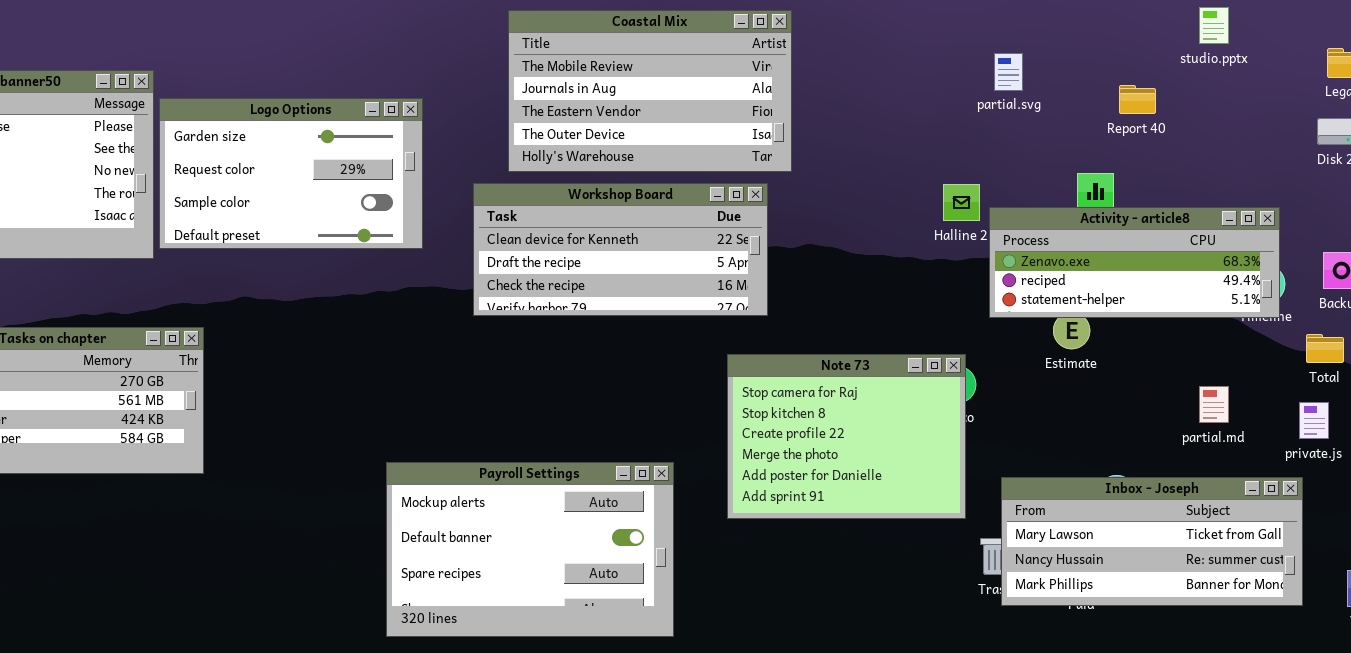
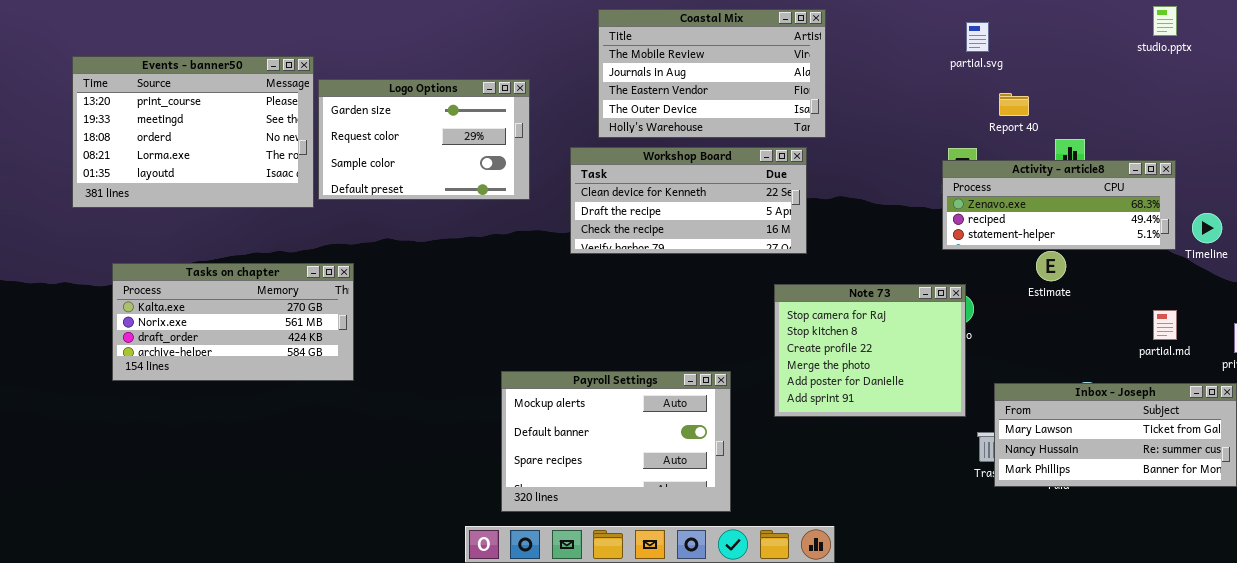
partial.svg: [994,53,1023,91] -> [966,22,989,52], moved
Report 40: [1119,85,1156,114] -> [999,93,1029,116], moved
Activity - article8: [989,207,1280,318] -> [942,160,1176,250], moved

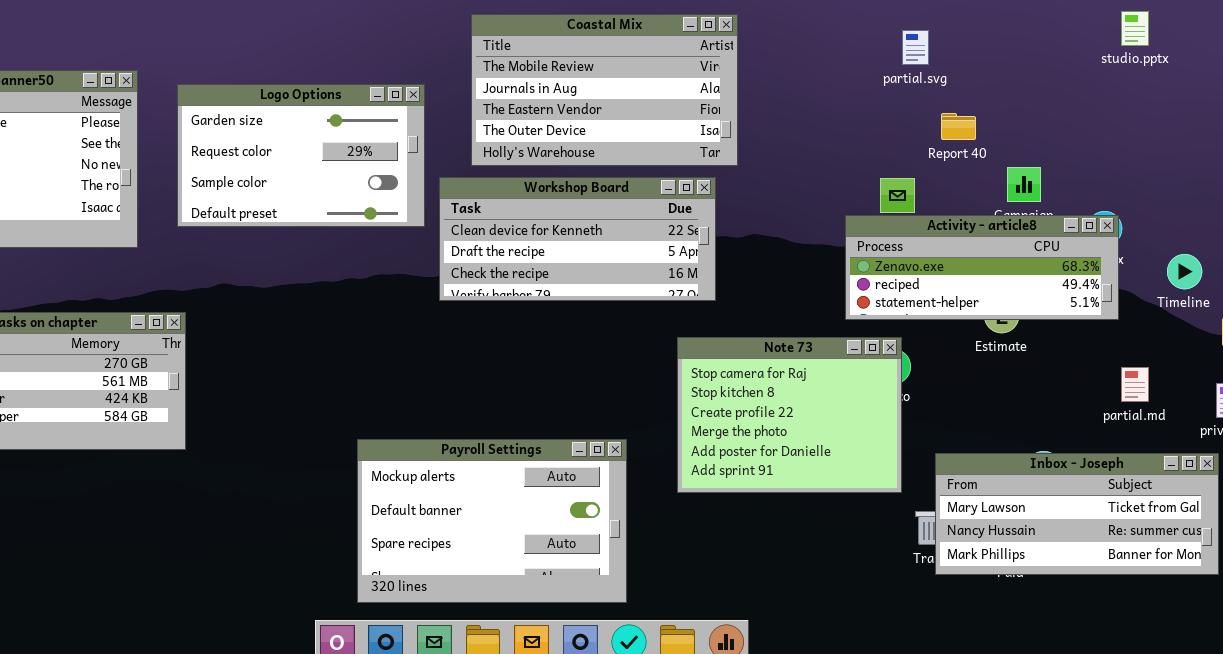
Logo Options: [318,79,530,200] -> [177,84,425,227], moved
Activity - article8: [942,160,1176,250] -> [845,215,1119,320], moved

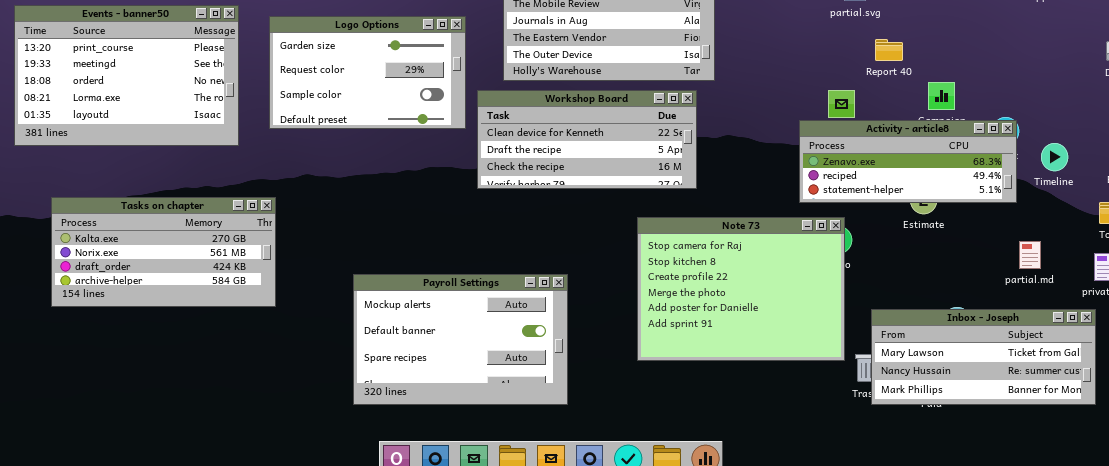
Timeline: [1167,254,1202,289] -> [1041,143,1068,171], moved
Note 73: [677,337,902,493] -> [637,217,845,361], resized
Payroll Settings: [357,439,627,603] -> [353,274,568,405], moved

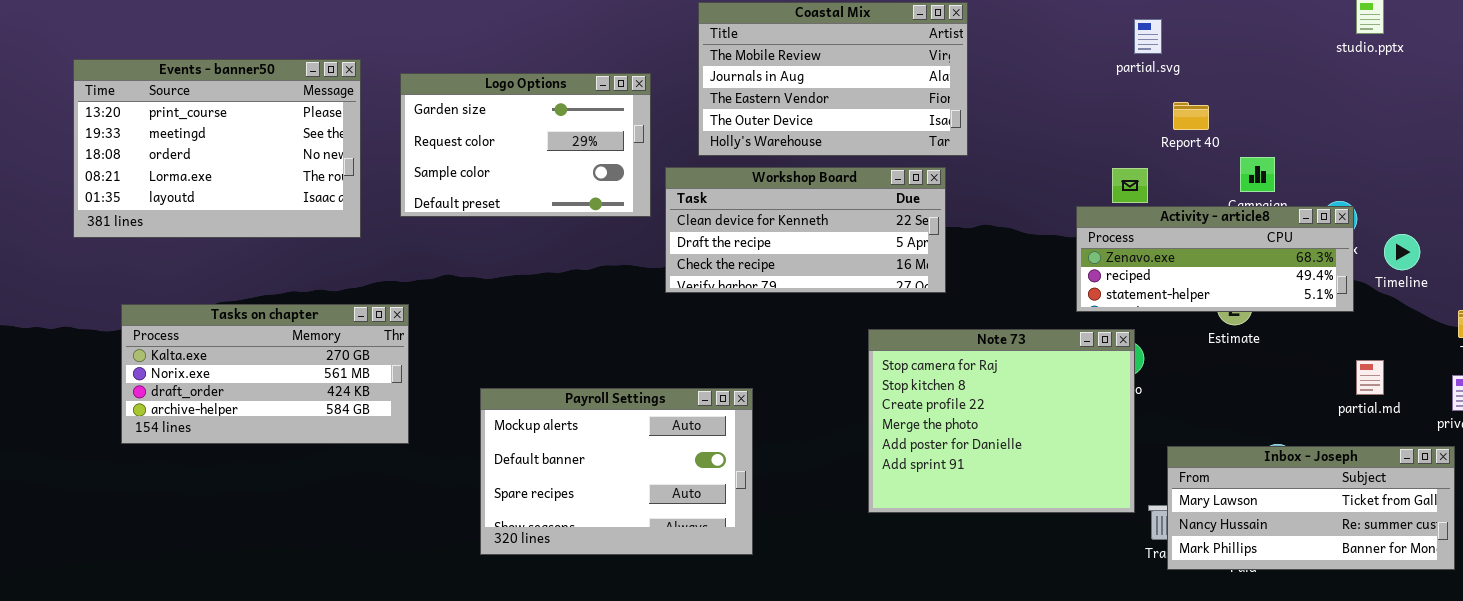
Payroll Settings: [353,274,568,405] -> [480,388,753,555], moved

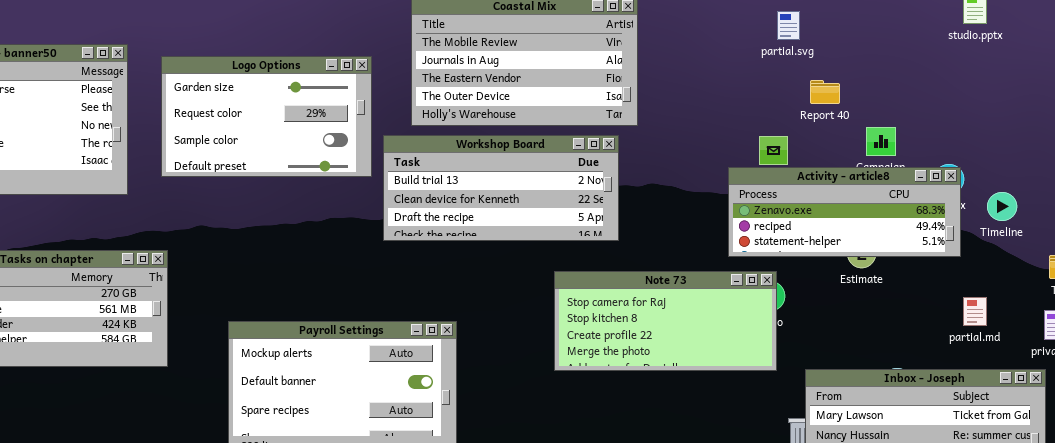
Workshop Board: [665,167,946,293] -> [383,135,619,241], scrolled up 1 row
Note 73: [868,329,1135,513] -> [554,271,777,371], resized

